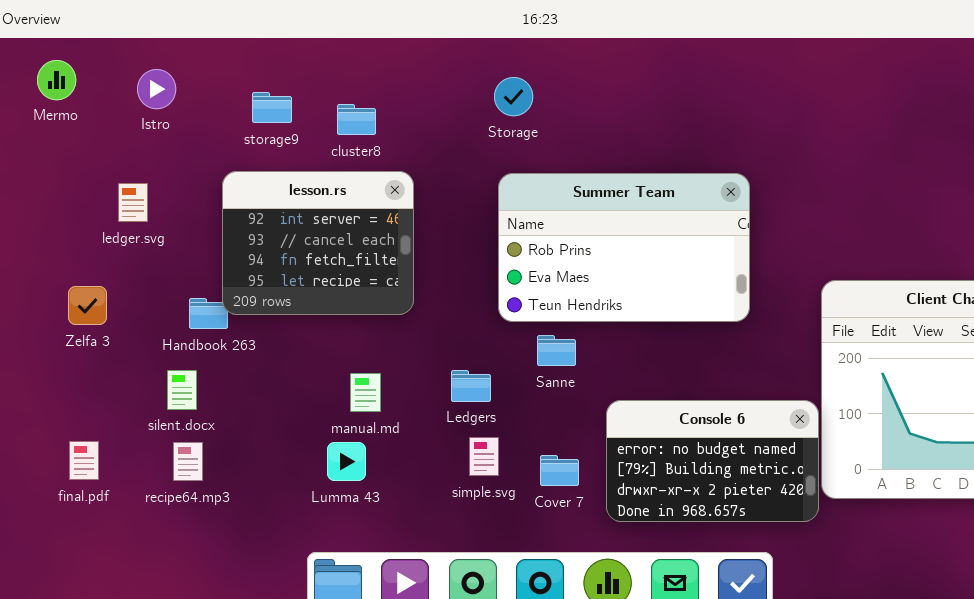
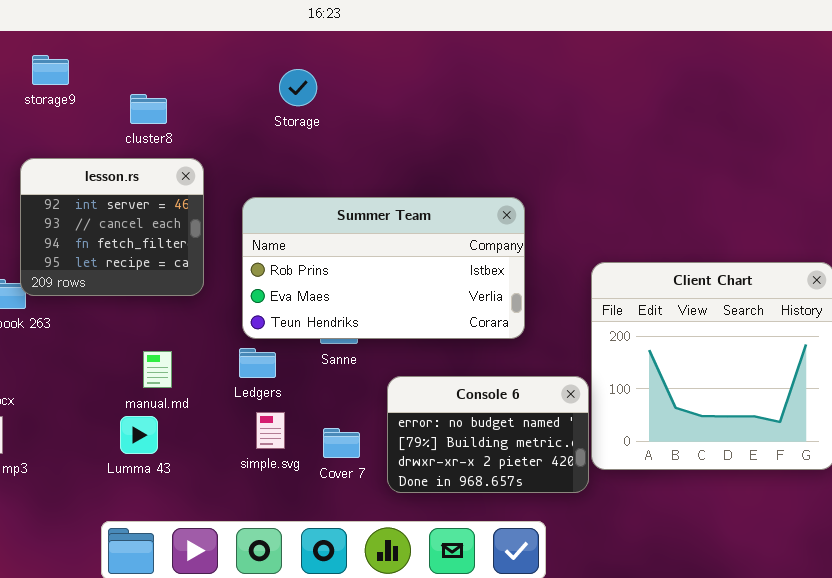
storage9: [252,92,292,123] -> [32,55,69,85], moved
Summer Team: [498,173,750,322] -> [242,197,525,339], moved, resized

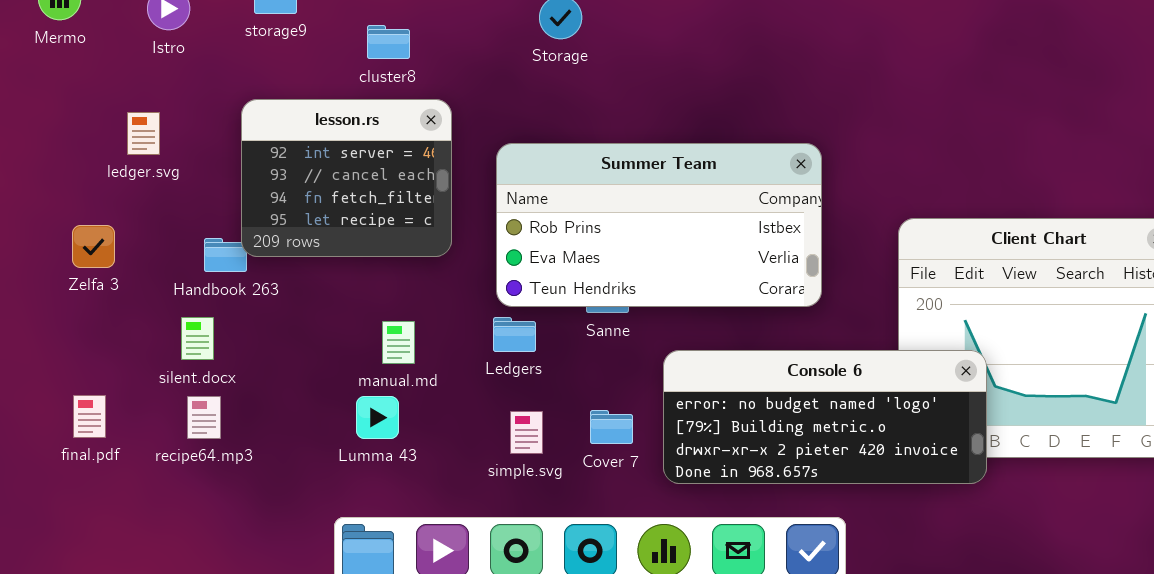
Console 6: [387,376,589,493] -> [663,350,987,484], resized
simple.svg: [256,412,285,449] -> [510,411,543,454], moved

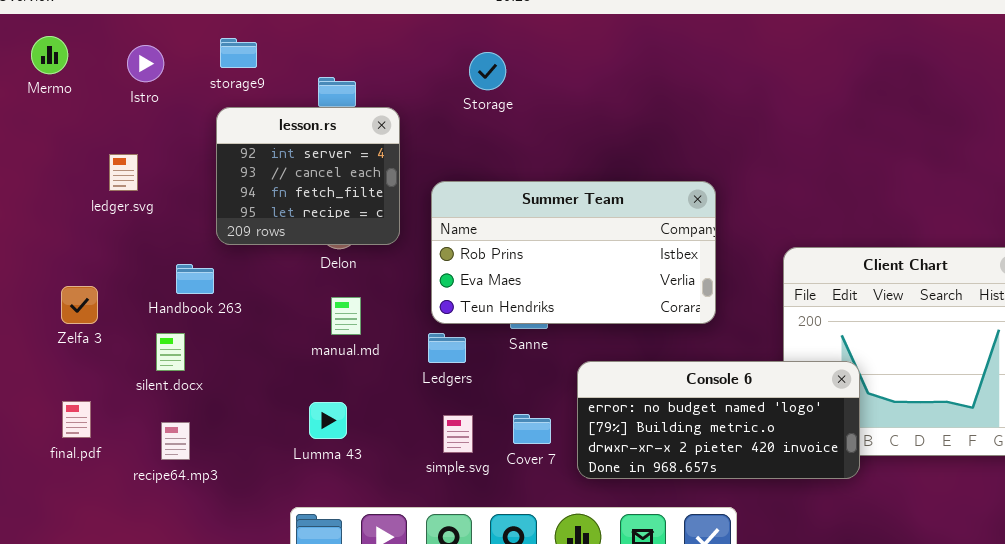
lesson.rs: [241,99,452,257] -> [216,107,400,245], moved
Zelfa 3: [72,225,115,268] -> [61,286,98,324], moved
manual.md: [382,321,415,364] -> [331,297,361,335], moved
recipe64.mp3: [187,396,221,439] -> [161,422,190,460], moved

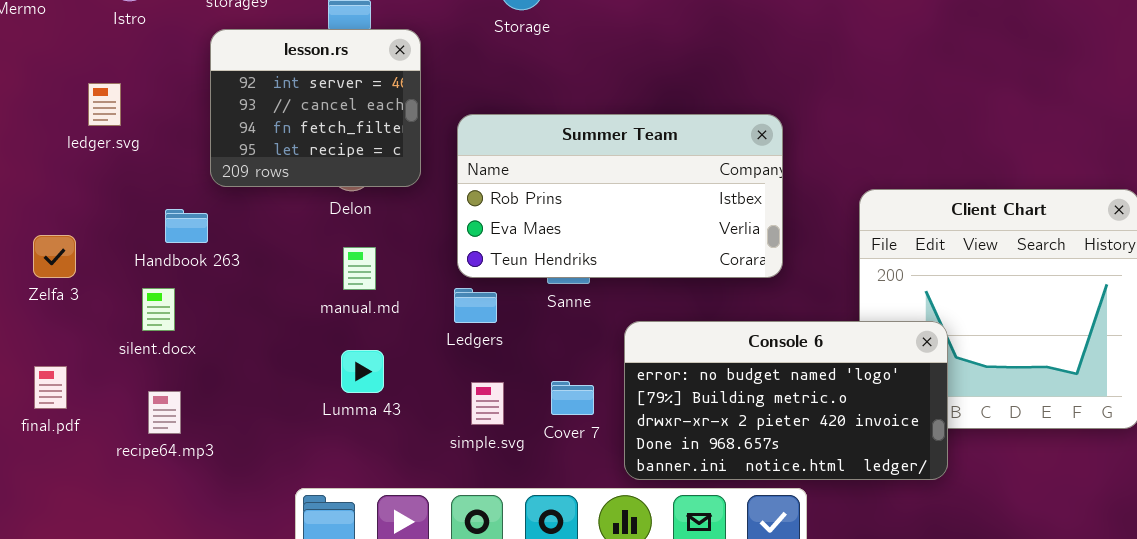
Console 6: [577,361,860,479] -> [624,321,948,480], resized
Lumma 43: [309,402,347,439] -> [341,350,384,393], moved

